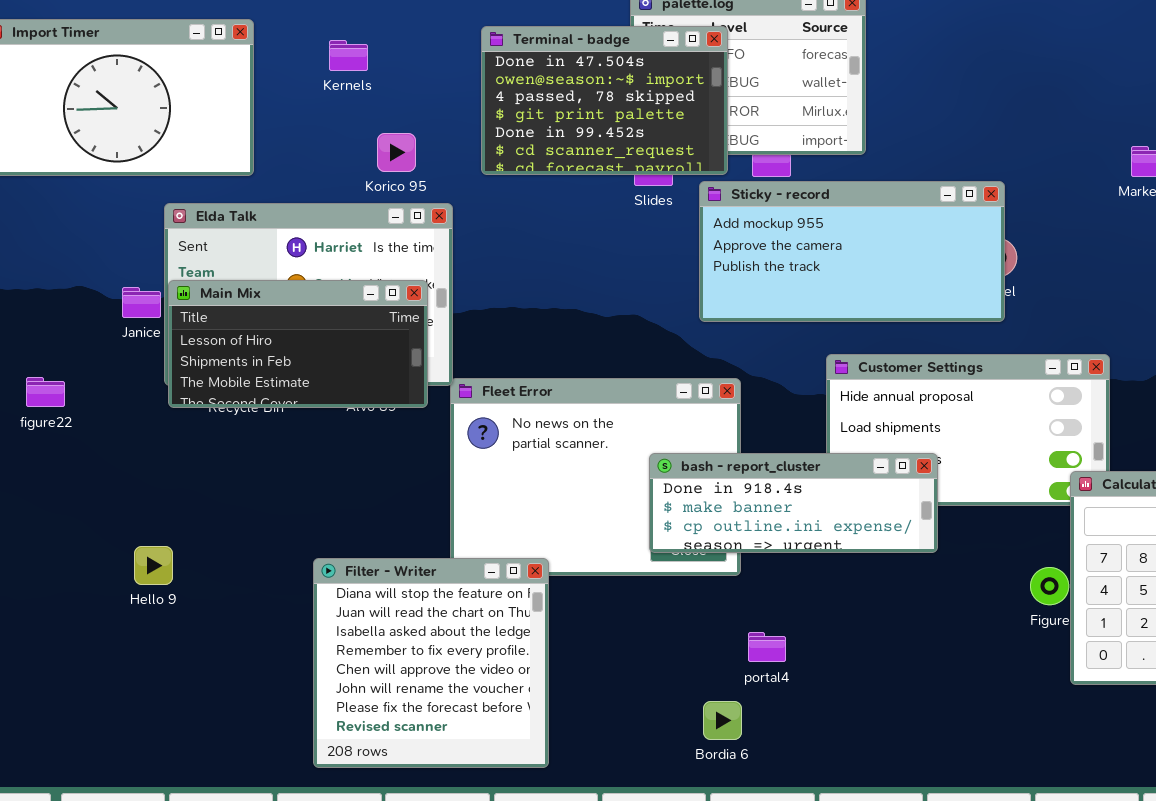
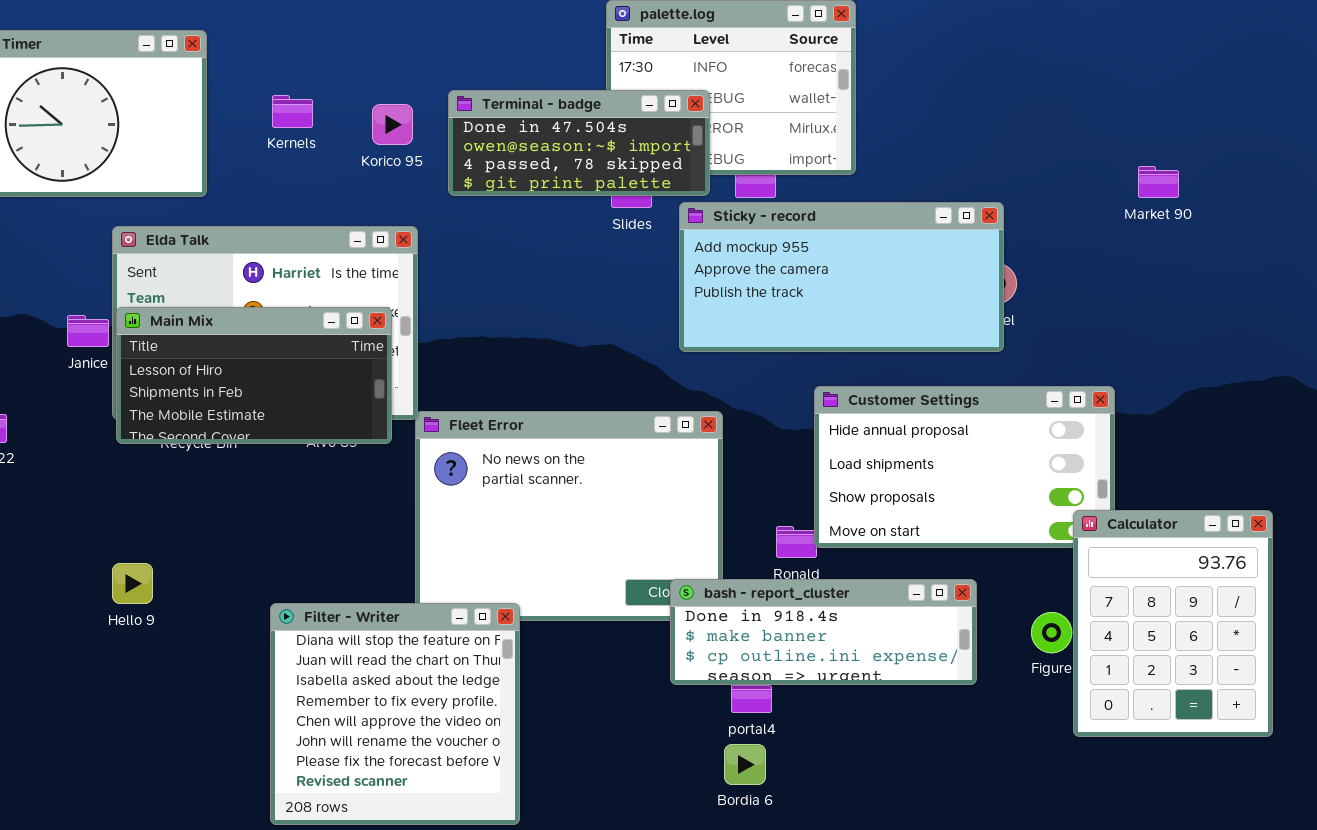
Terminal - badge: [481,26,728,175] -> [448,90,710,196], resized
Kernels: [329,40,368,71] -> [272,95,313,128], moved
Korico 95: [377,133,416,172] -> [372,104,413,145], moved
bash - report_cluster: [649,453,938,553] -> [670,579,977,685], moved
Hello 9: [134,546,173,585] -> [112,563,153,604], moved
Bordia 6: [703,701,742,740] -> [724,744,766,785], moved

